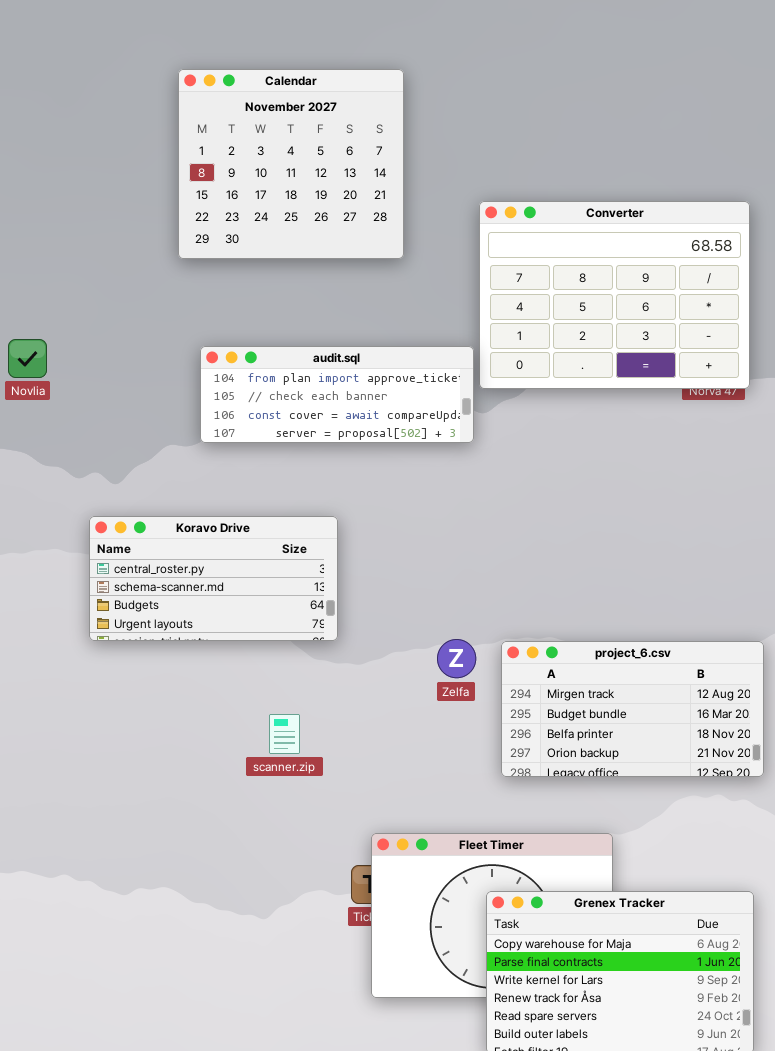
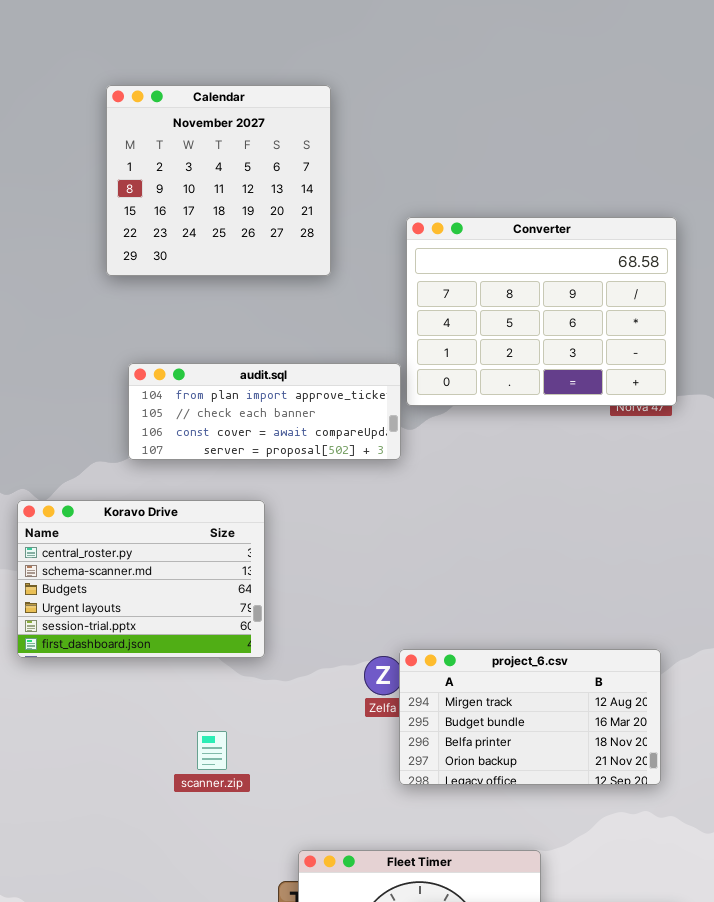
Koravo Drive: [89,516,338,641] -> [17,500,265,658], resized
project_6.csv: [501,641,764,777] -> [399,649,661,785], moved

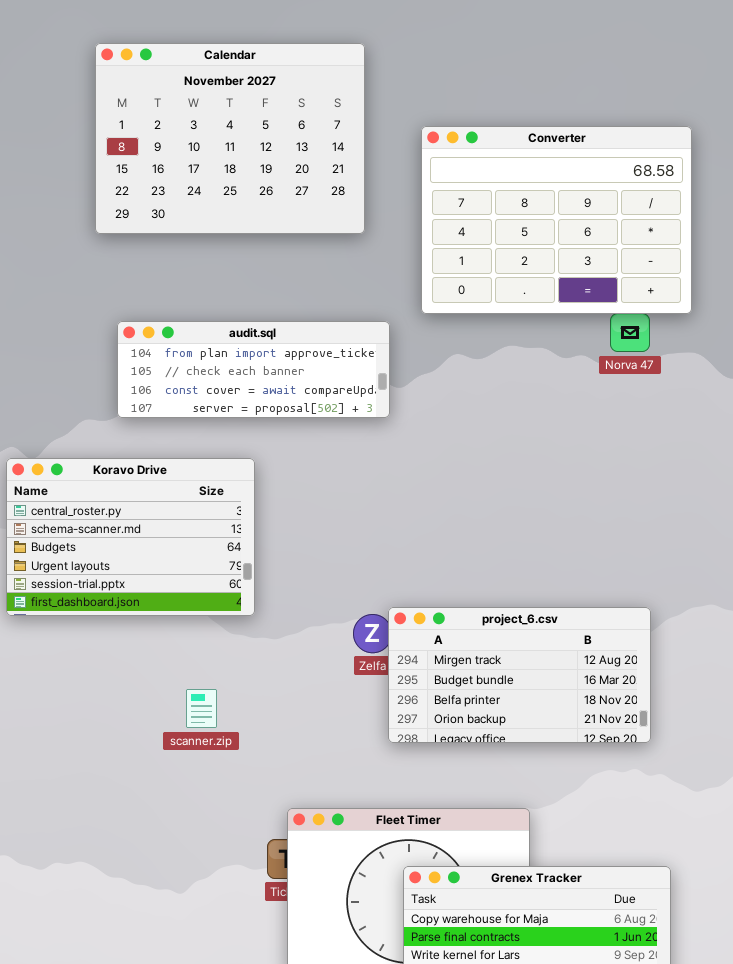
Calendar: [106,85,331,276] -> [95,43,365,234], resized
Converter: [406,217,677,406] -> [421,126,692,314], moved

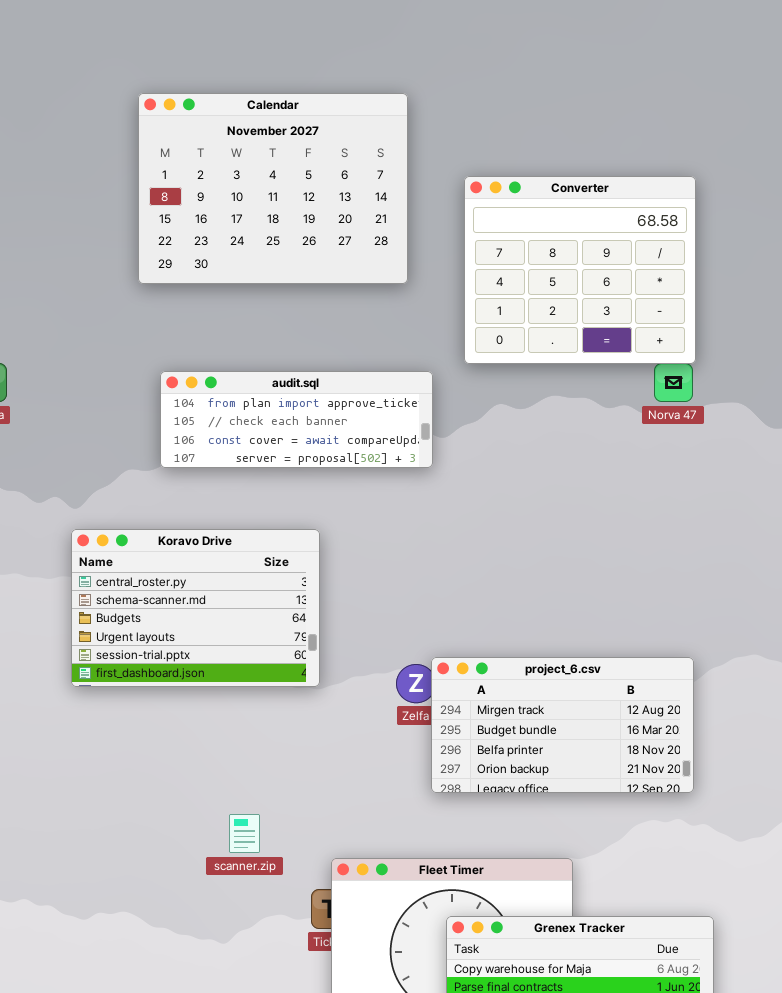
Converter: [421,126,692,314] -> [464,176,696,364], resized
Koravo Drive: [6,458,255,616] -> [71,529,320,687], moved
scanner.zip: [186,689,217,728] -> [229,814,260,853], moved

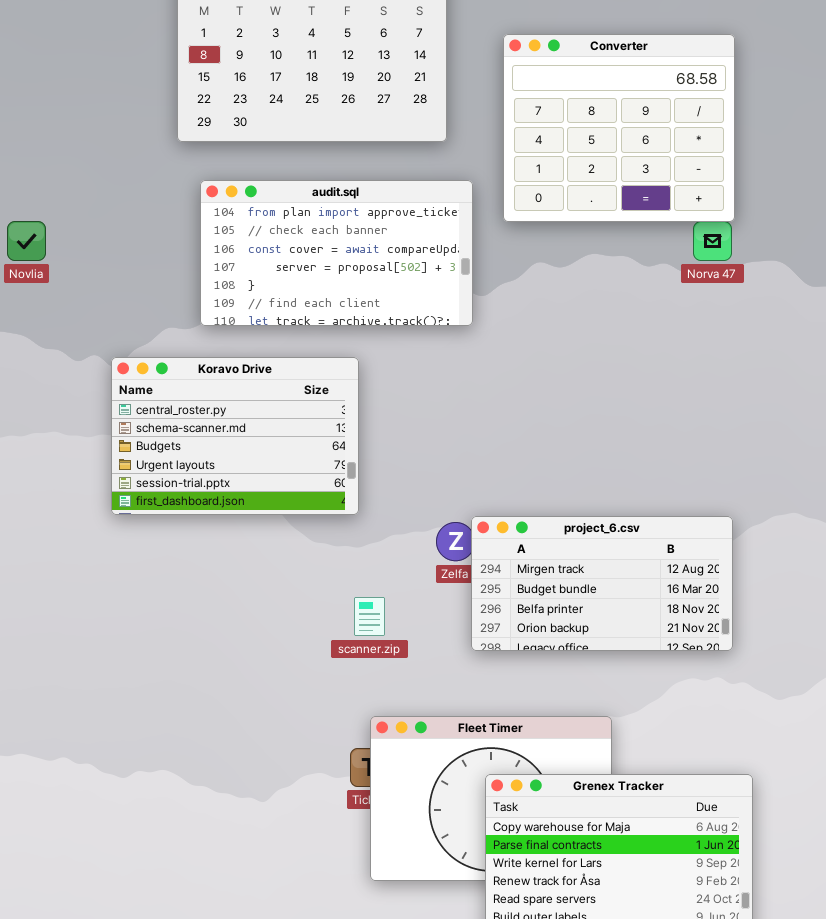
audit.sql: [160,371,433,468] -> [200,180,473,326], resized
Koravo Drive: [71,529,320,687] -> [111,357,359,515], moved
scanner.zip: [229,814,260,853] -> [354,597,385,636], moved

